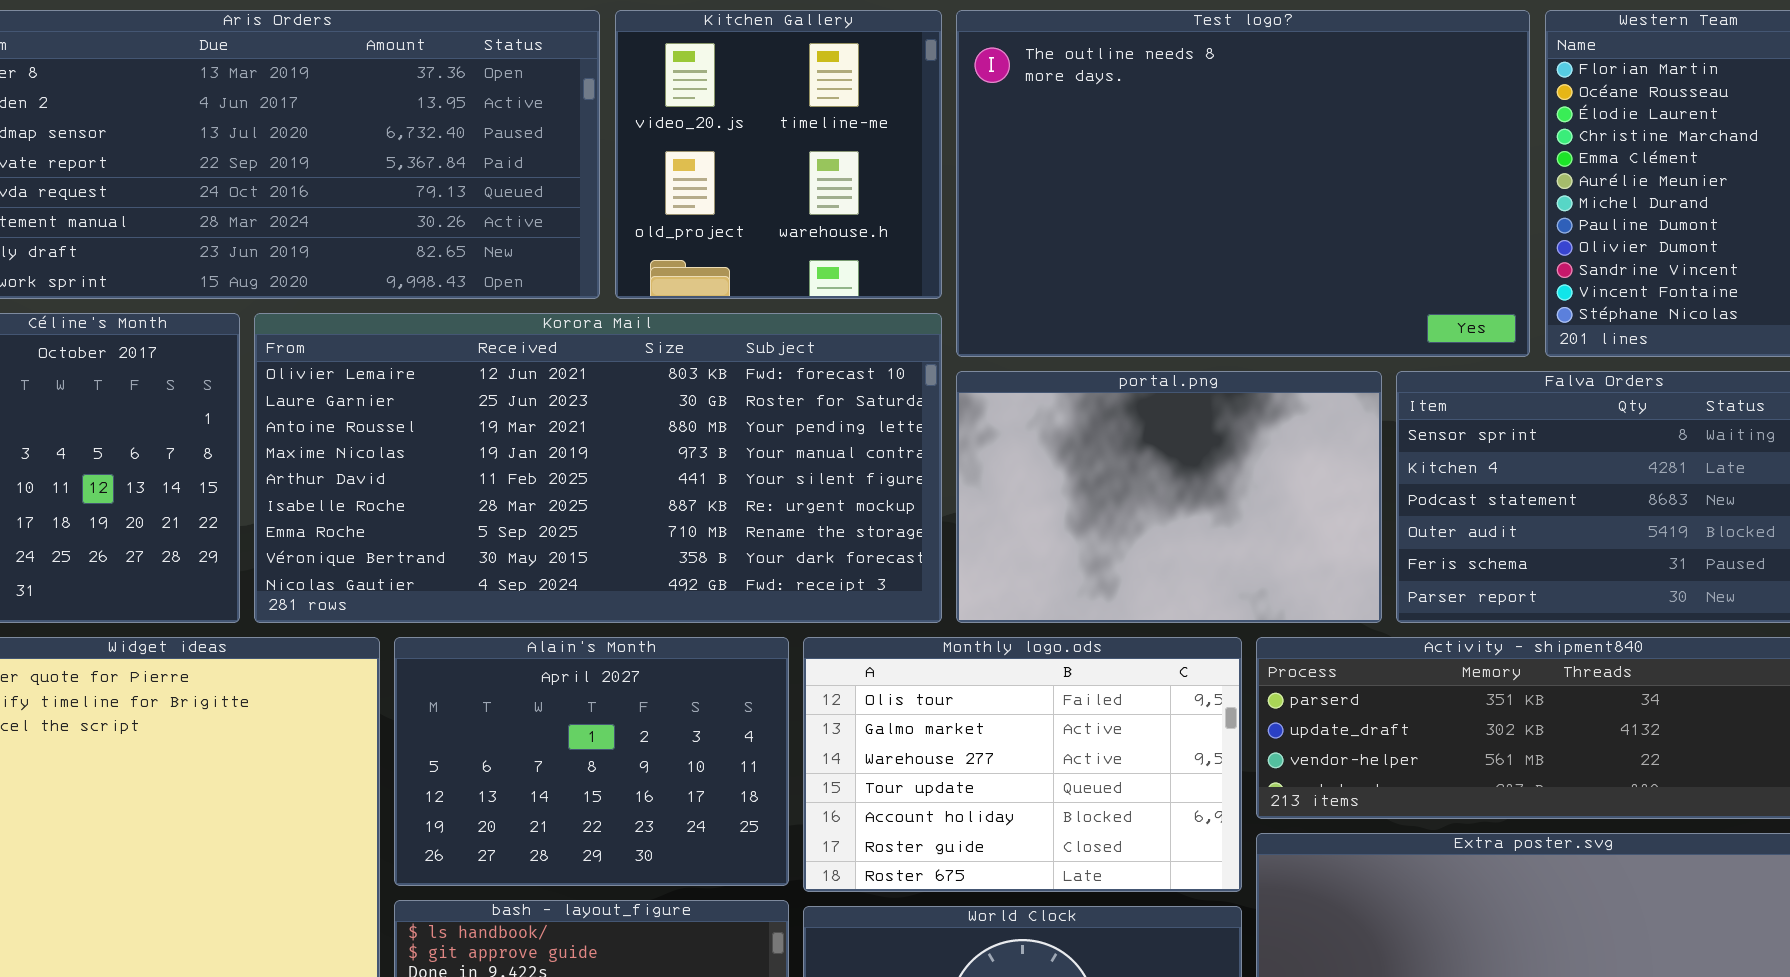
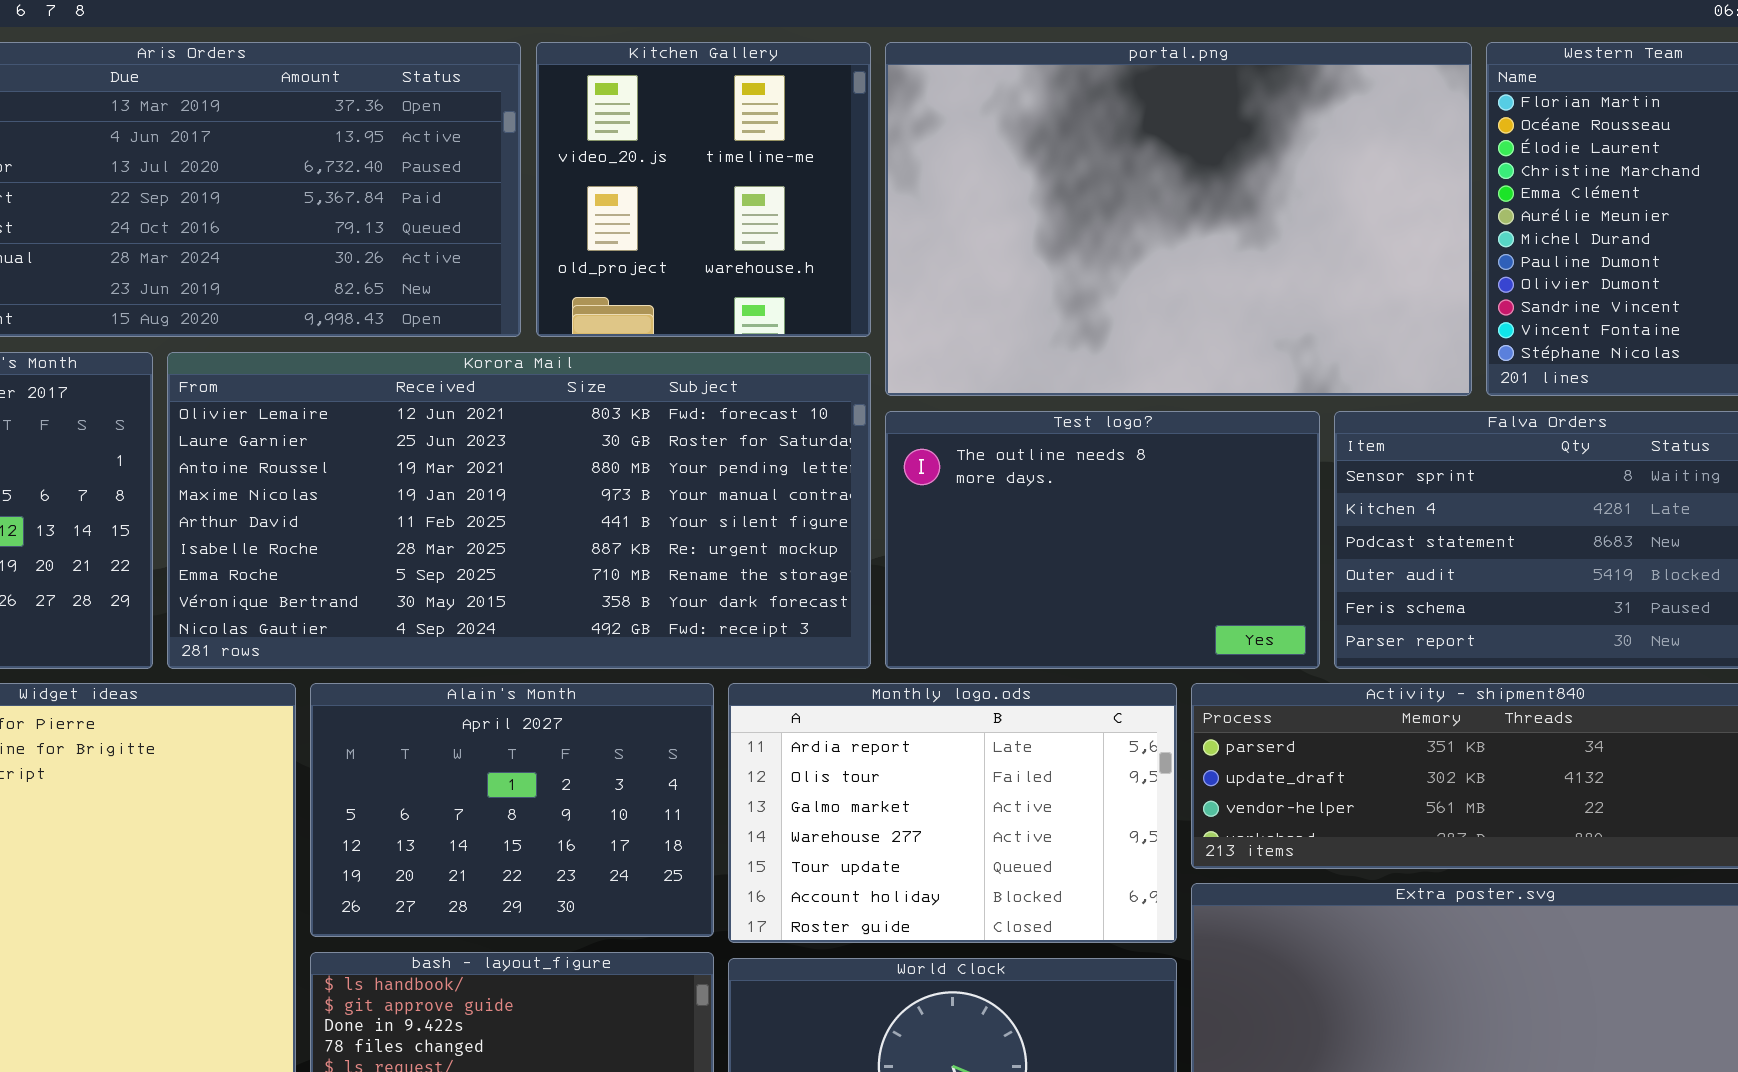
Test logo?: [956,10,1530,357] -> [885,411,1320,669], moved, resized
portal.png: [956,371,1382,623] -> [885,42,1472,396], moved, resized
Monthly logo.ods: [803,637,1242,892] -> [728,683,1177,943], scrolled up 1 row

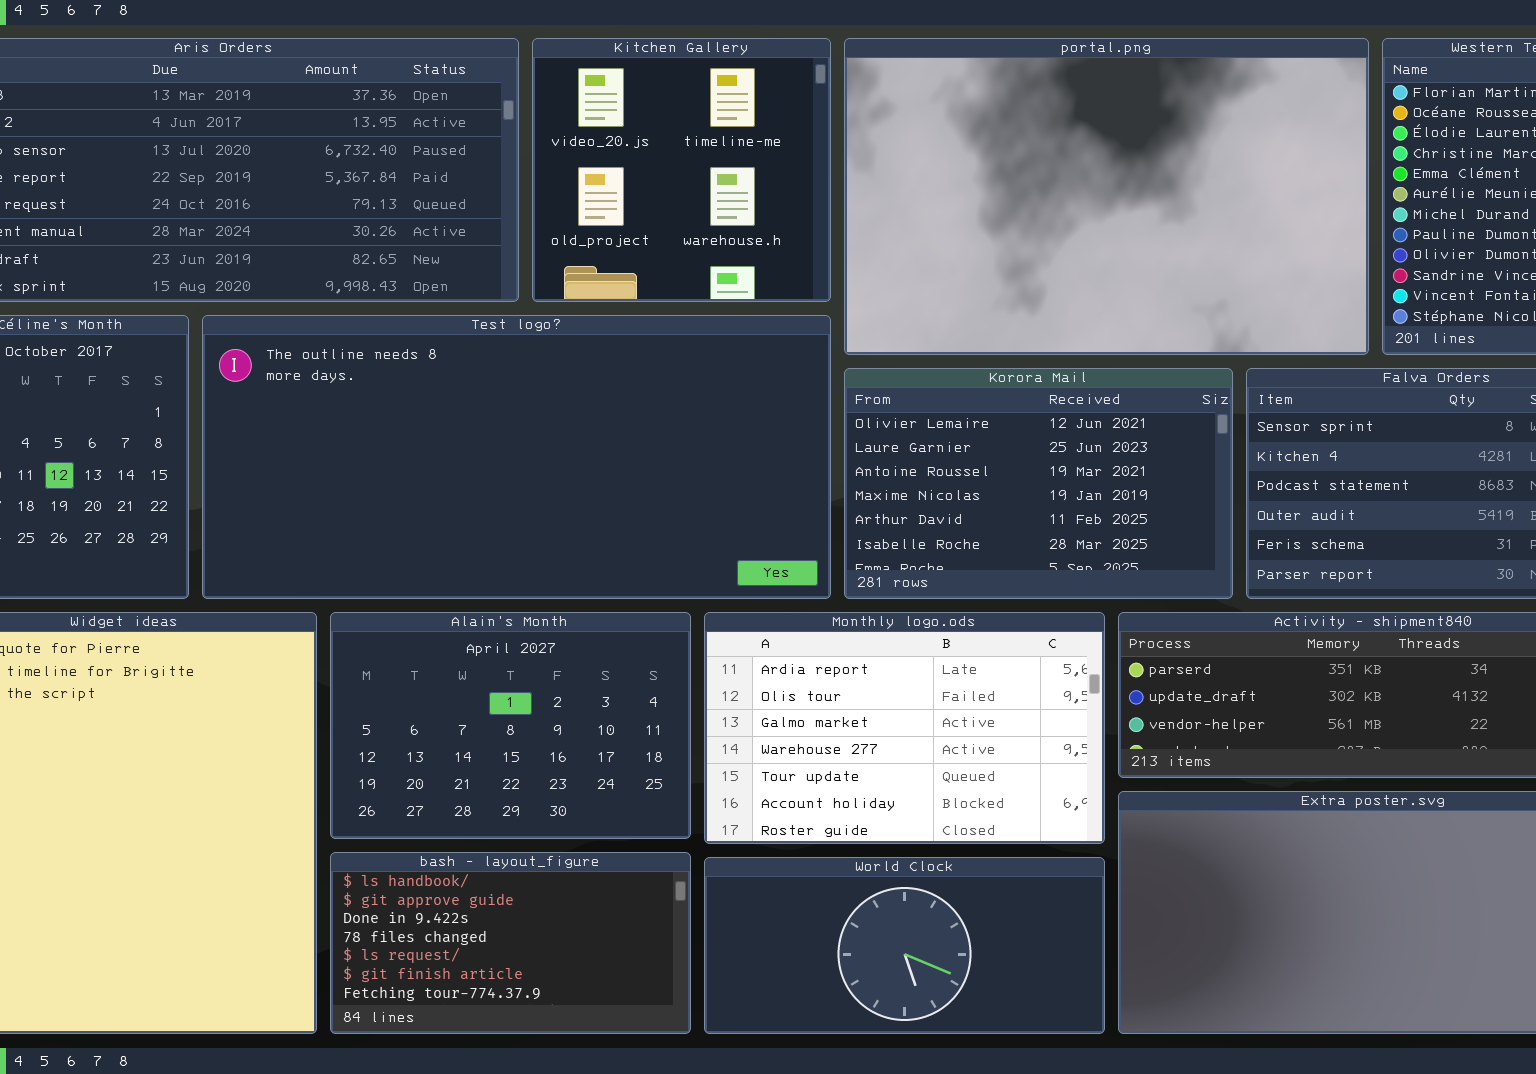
Korora Mail: [167,352,871,669] -> [844,368,1233,599], moved, resized
Test logo?: [885,411,1320,669] -> [202,315,831,599], moved, resized

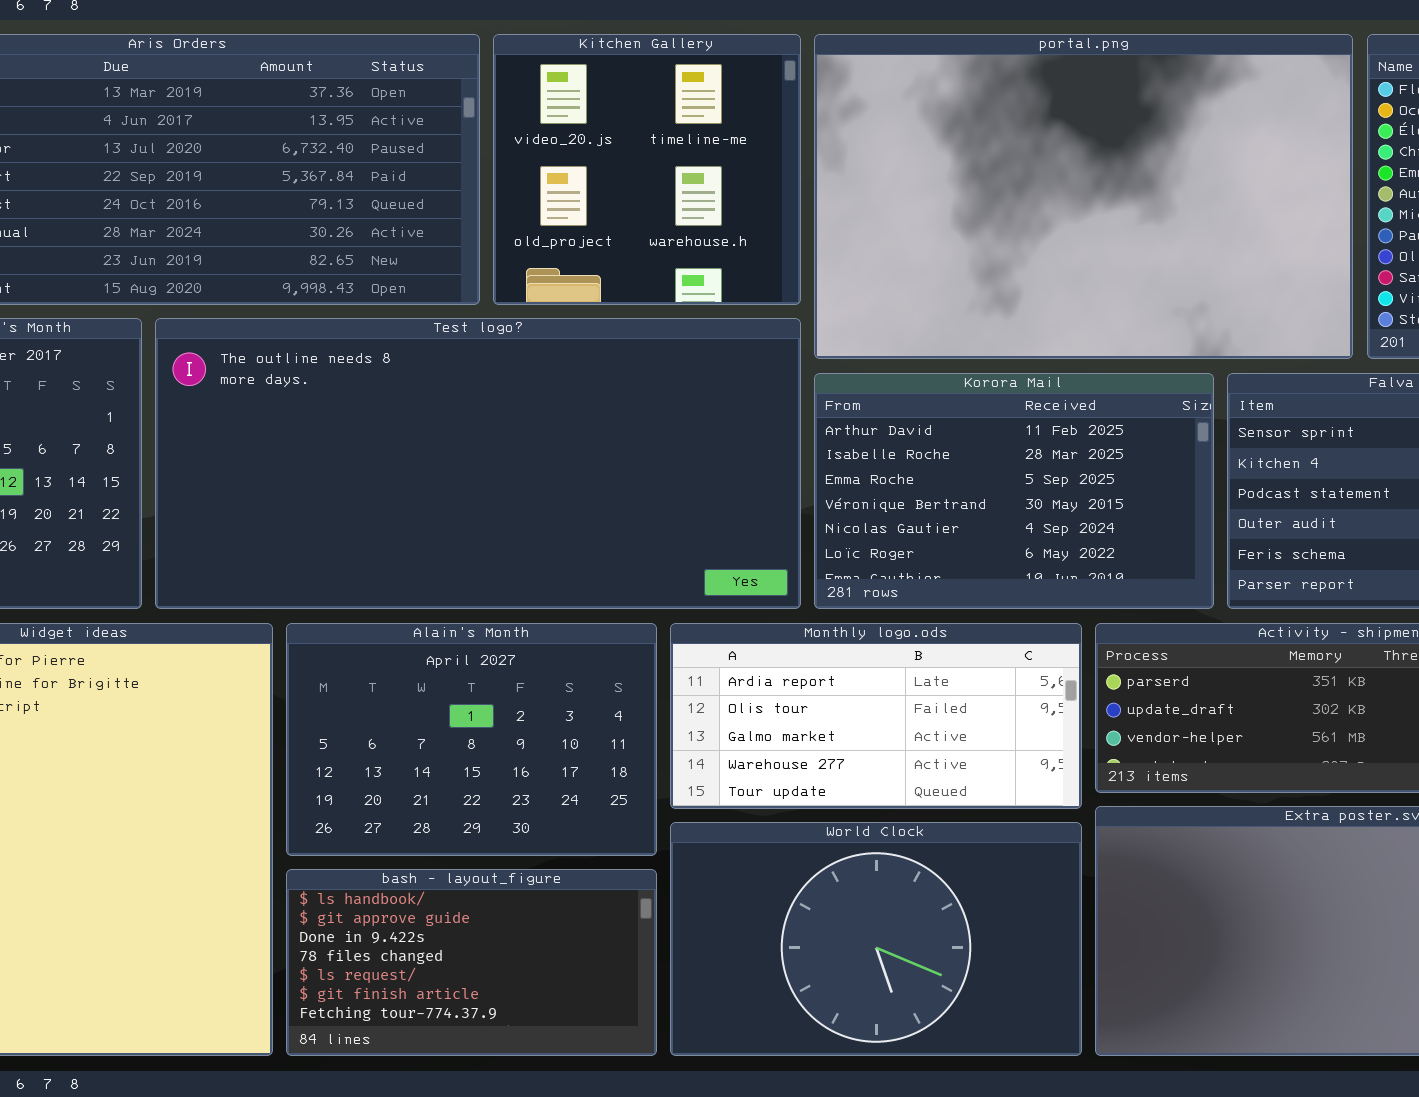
Korora Mail: [844,368,1233,599] -> [814,373,1214,609], scrolled down 4 rows
Monthly logo.ods: [704,612,1105,844] -> [670,623,1082,809], resized
World Clock: [704,857,1105,1034] -> [670,822,1082,1056], resized

